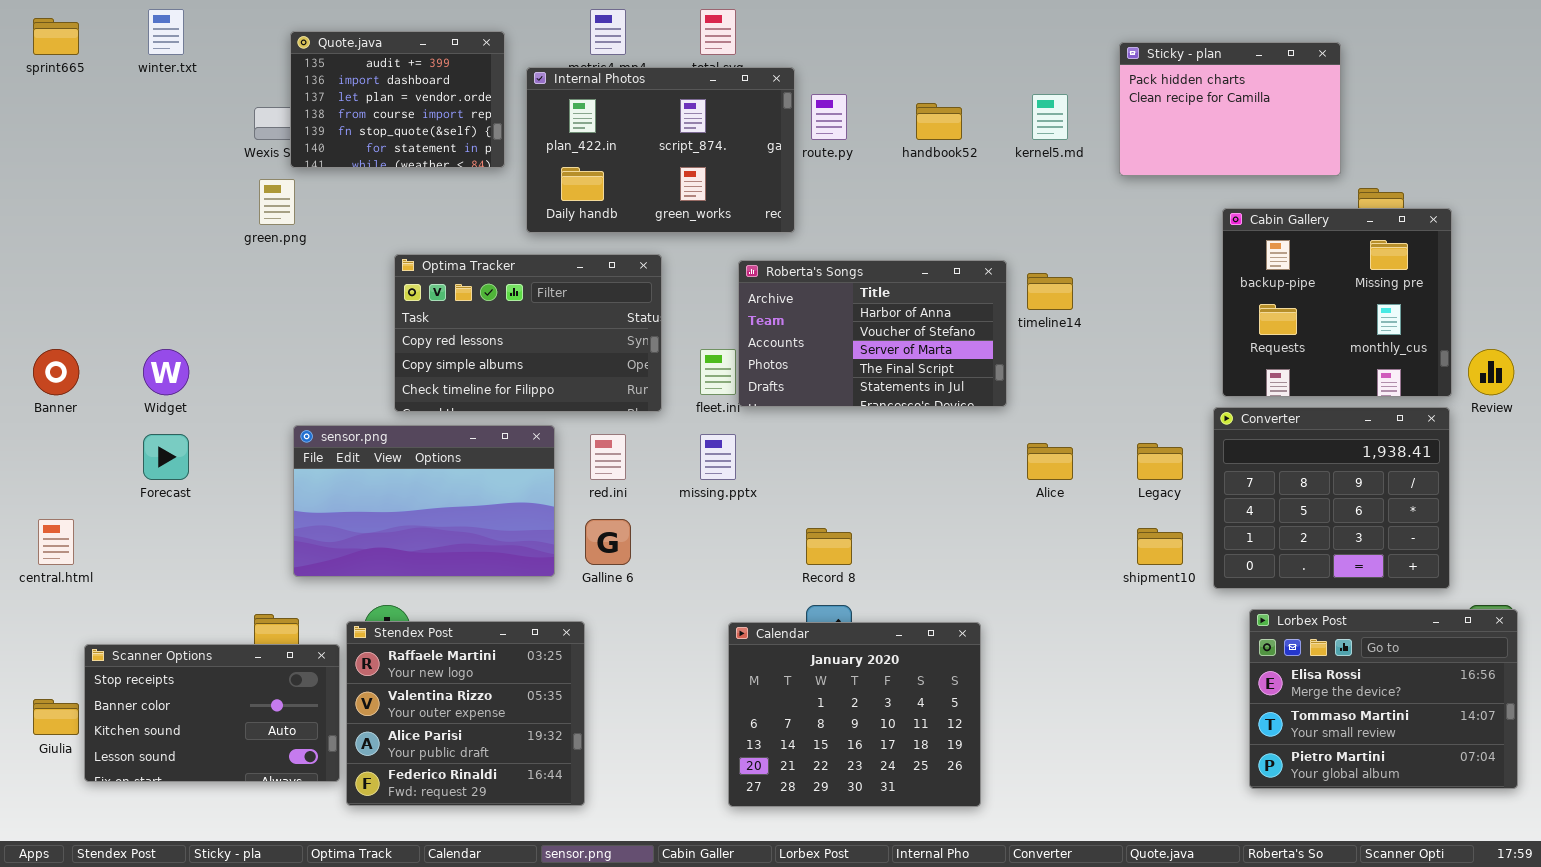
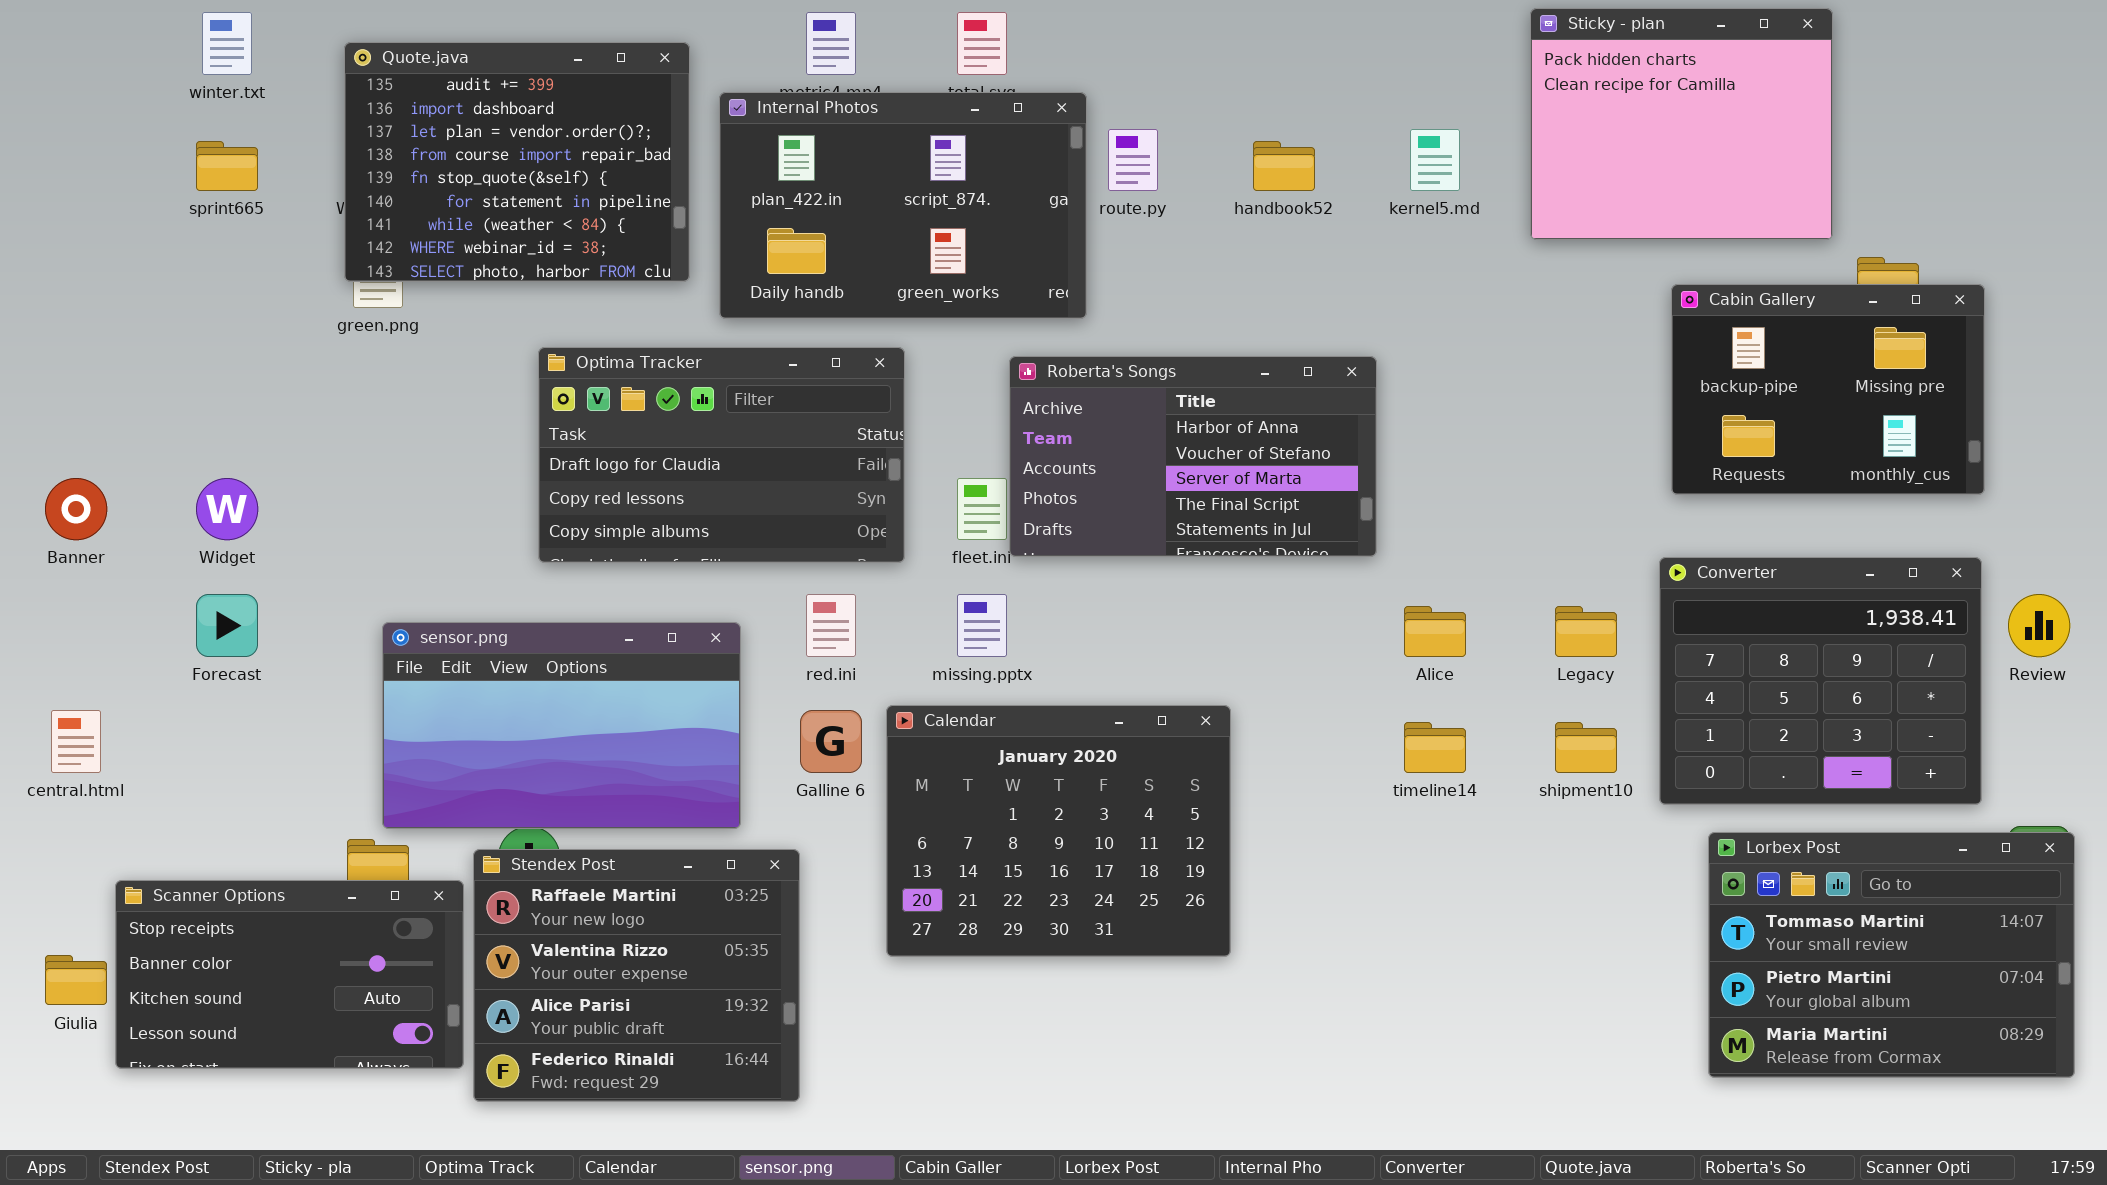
sprint665: [33,18,79,55] -> [196,141,258,191], moved
Quote.java: [290,31,505,168] -> [344,42,690,282], resized
Sticky - plan: [1119,42,1341,176] -> [1530,8,1833,240], resized
Cabin Gallery: [1222,208,1452,397] -> [1671,284,1985,495], resized
Optima Tracker: [394,254,662,412] -> [538,347,905,563], scrolled up 1 row
timeline14: [1027,273,1073,310] -> [1404,722,1466,773], moved
Review: [1468,349,1514,395] -> [2008,594,2070,657], moved
sensor.png: [293,425,555,577] -> [382,622,741,829], moved
Lorbex Post: [1249,609,1518,789] -> [1708,832,2075,1078], scrolled down 1 row
Calendar: [728,622,981,807] -> [886,705,1231,957], moved

